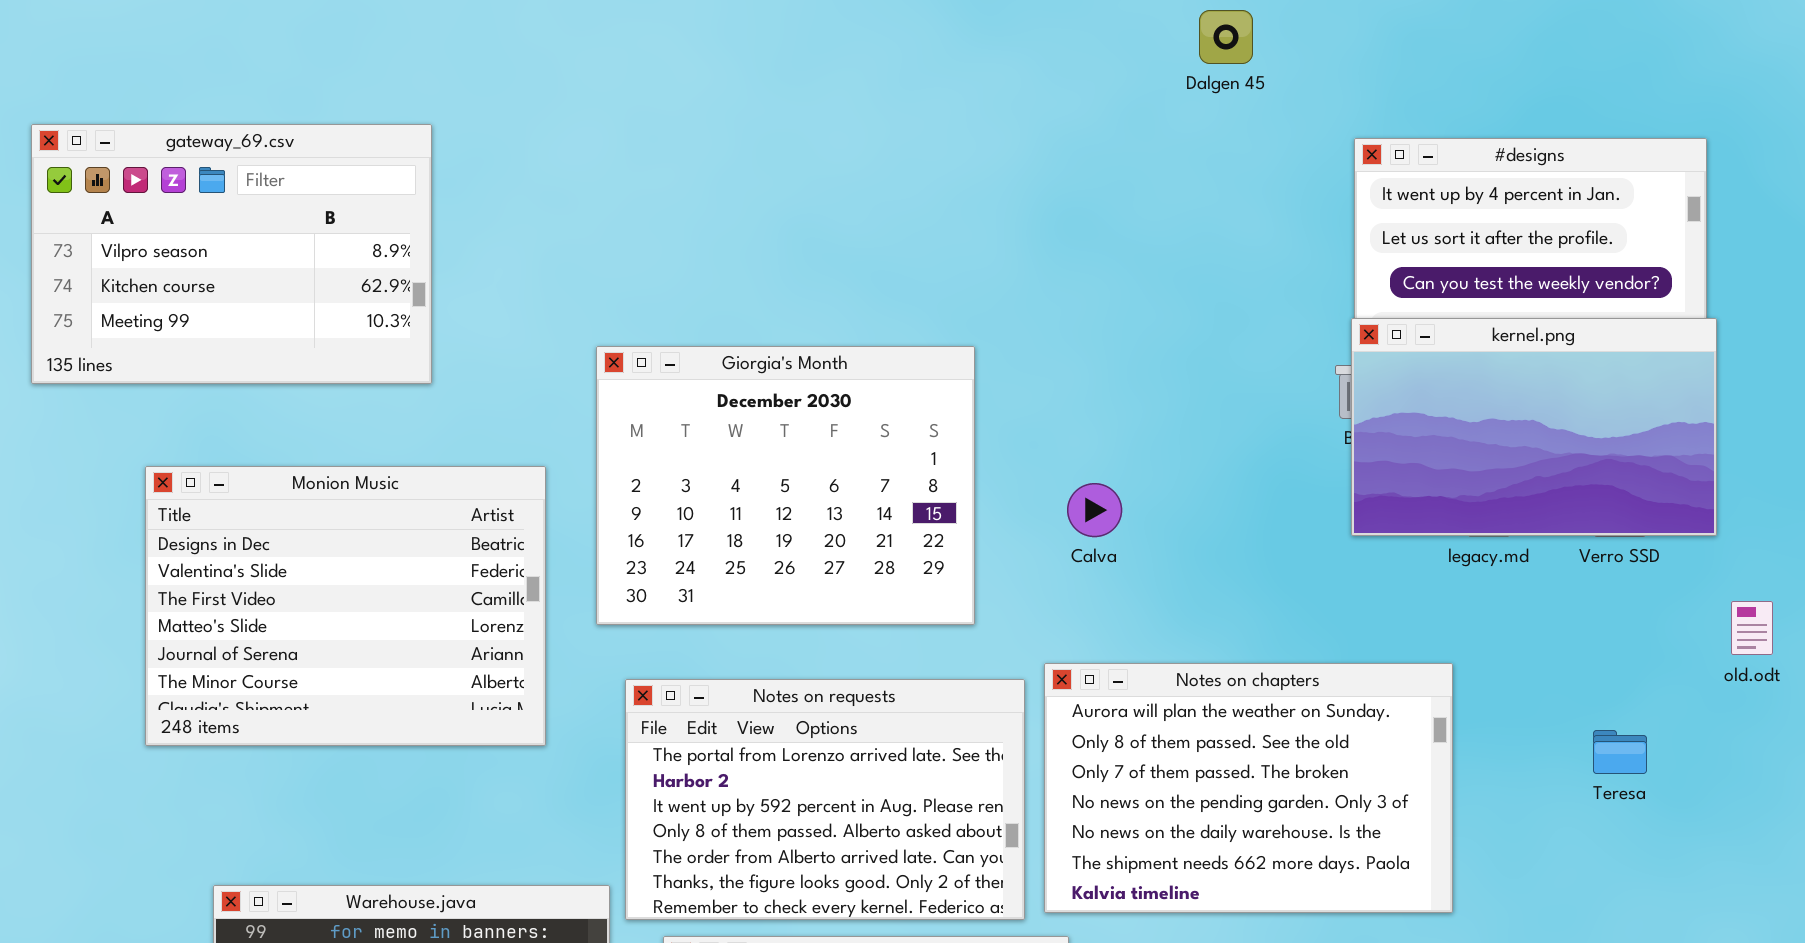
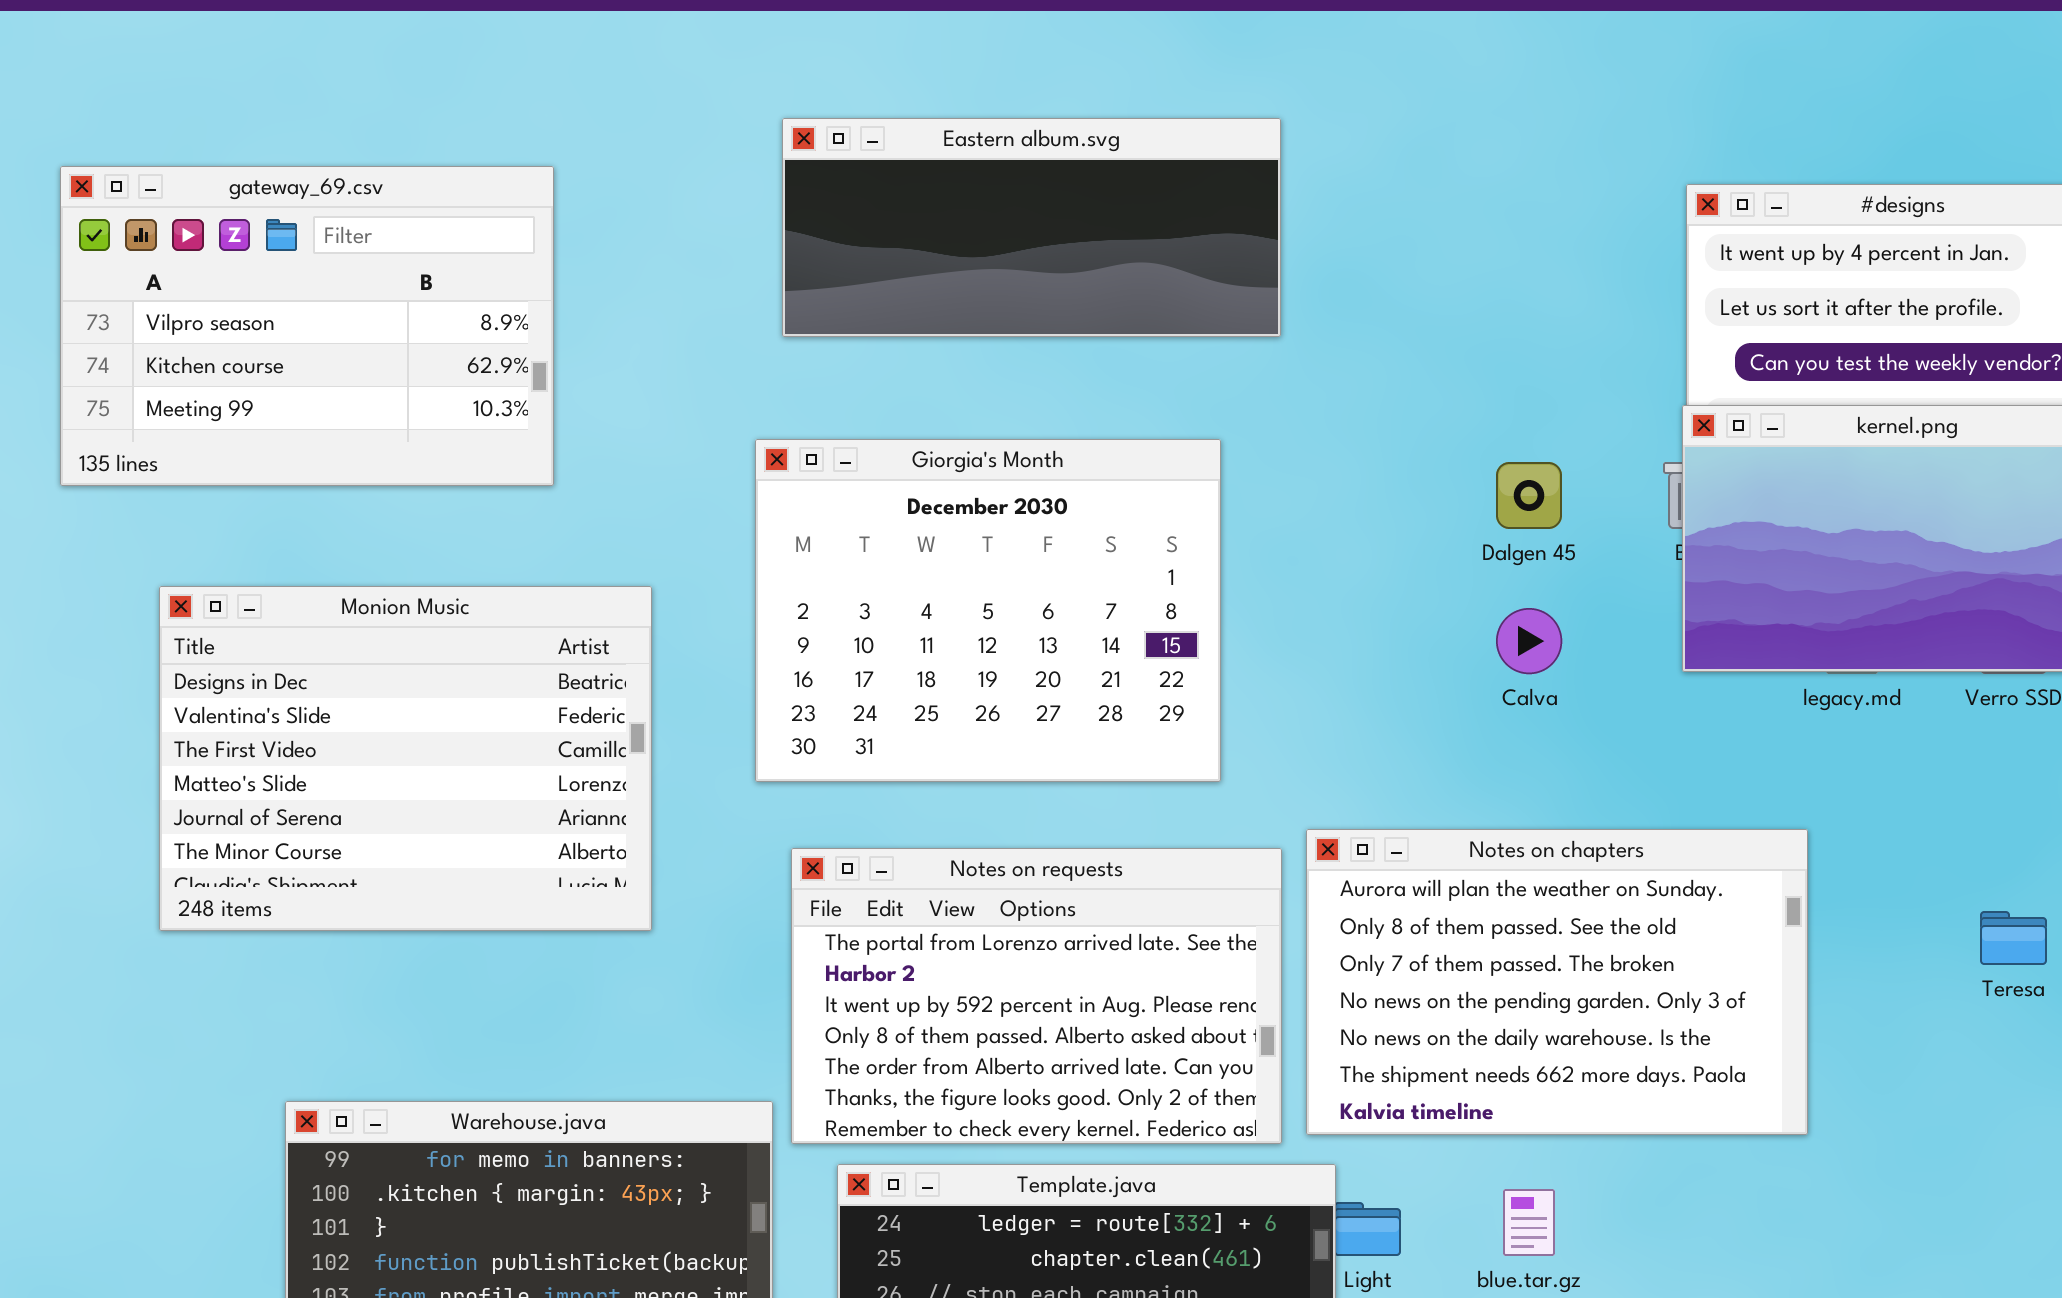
Dalgen 45: [1199,10,1253,64] -> [1496,462,1562,529], moved
Eastern album.svg: none -> [782,118,1281,337], opened
Monion Music: [145,466,546,746] -> [159,586,652,931], moved
Calva: [1067,483,1122,537] -> [1496,608,1562,674], moved

